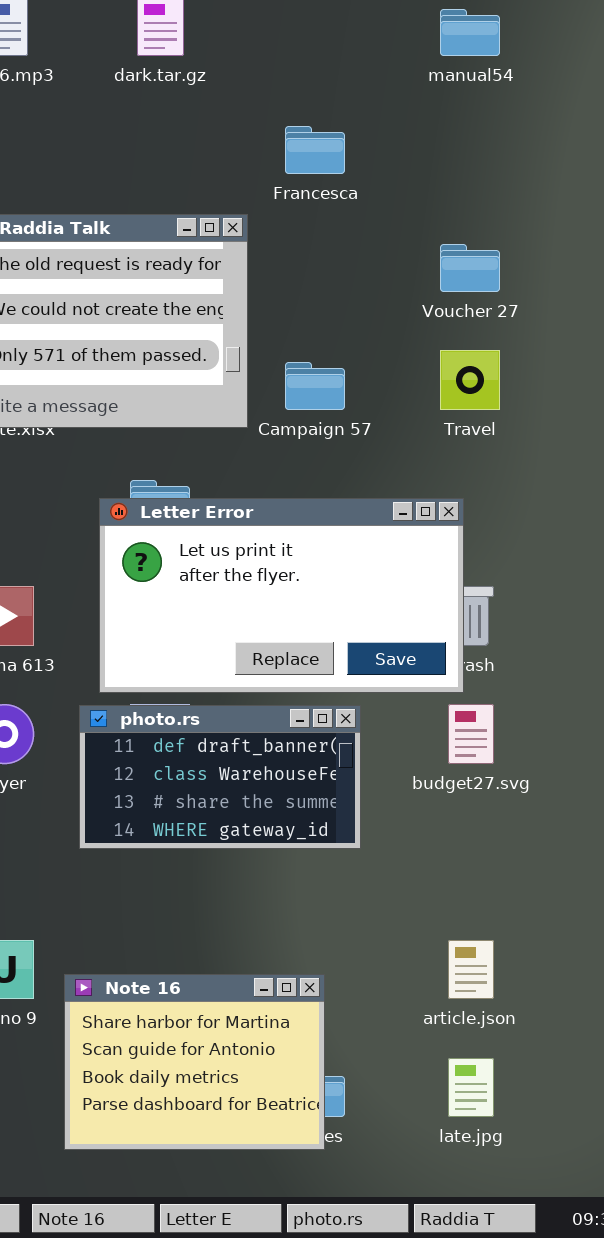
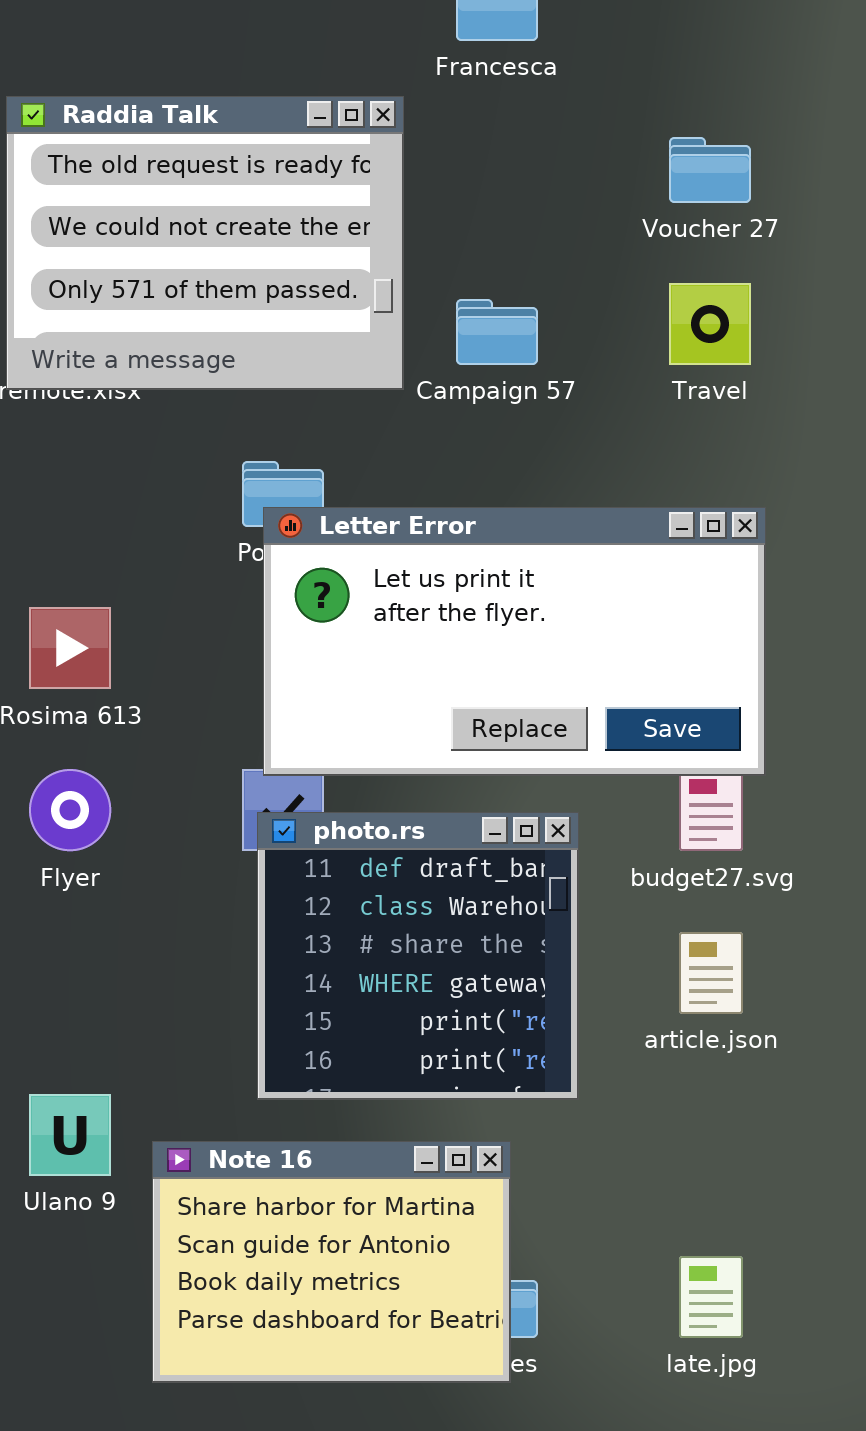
Letter Error: [99,498,464,693] -> [263,507,766,776], moved
photo.rs: [79,705,361,849] -> [257,812,579,1100], moved, resized
article.json: [448,940,494,999] -> [679,932,743,1014], moved

